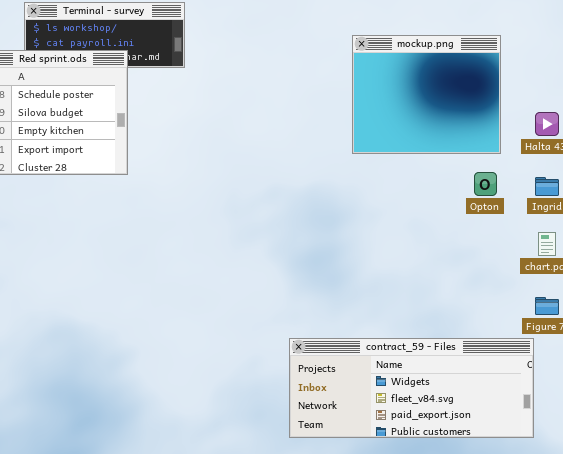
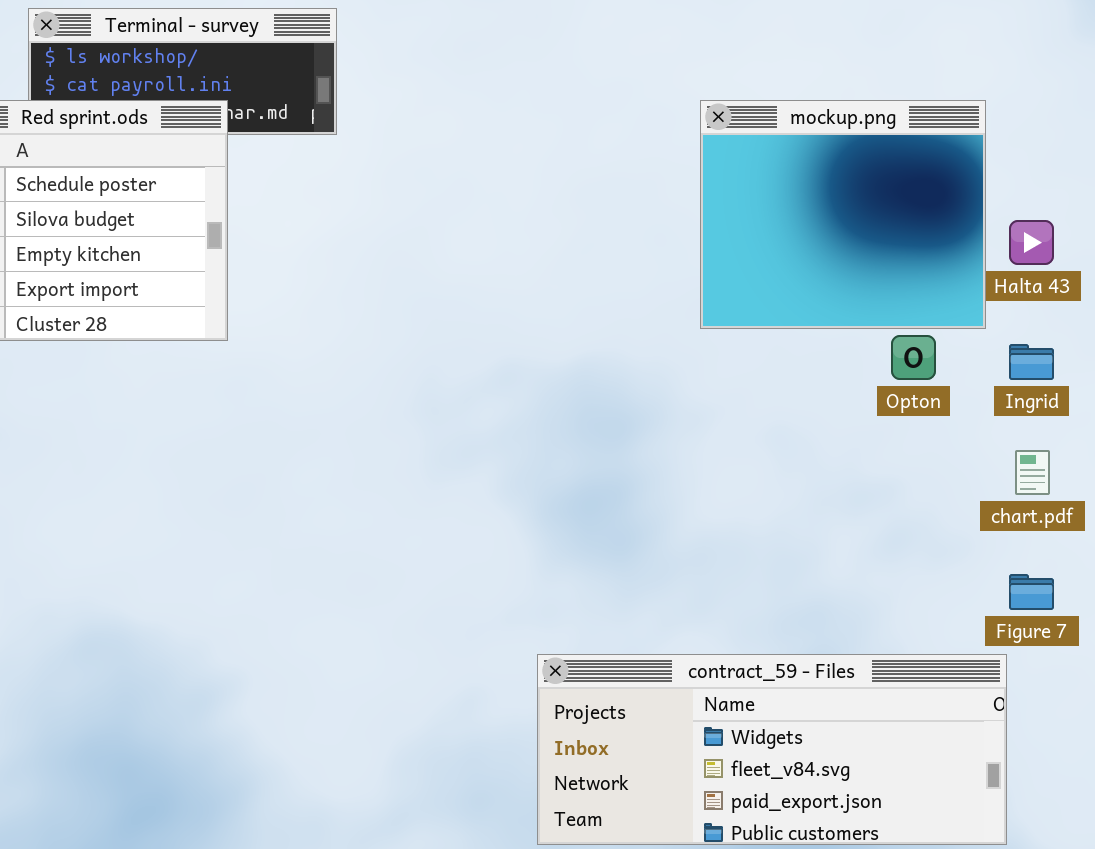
mockup.png: [352,35,501,154] -> [700,100,986,329], moved

